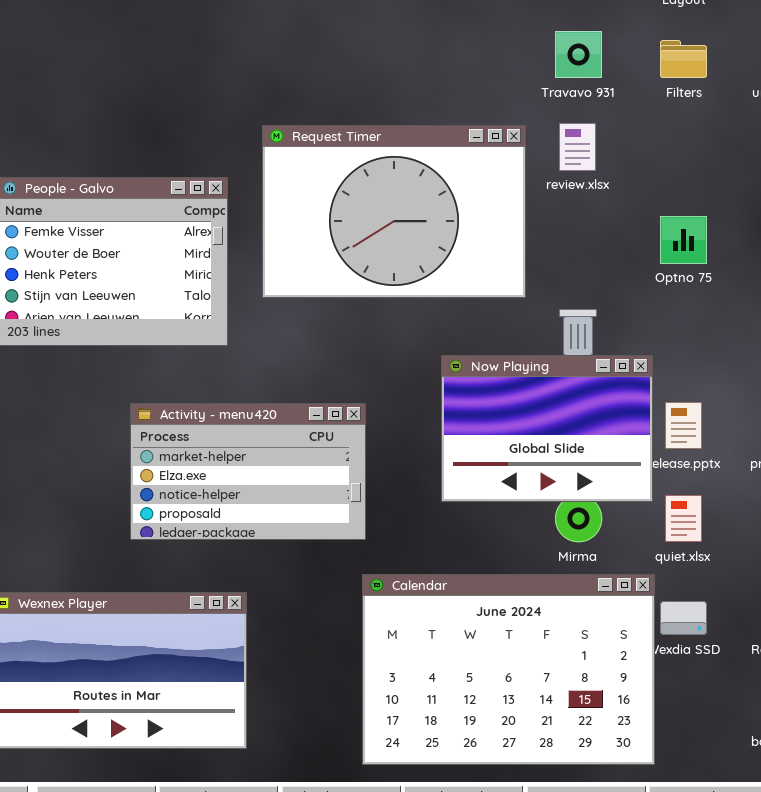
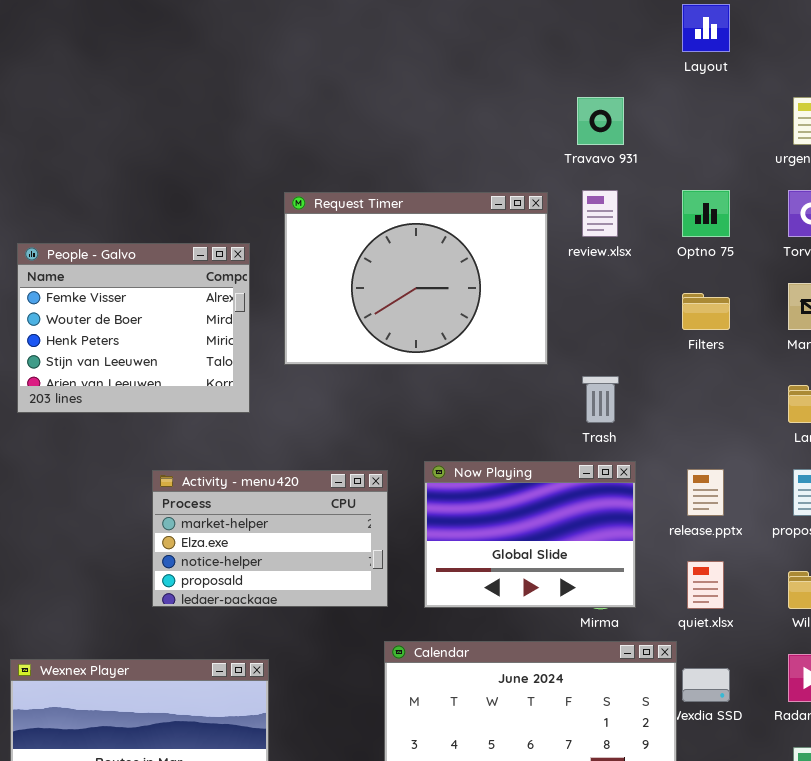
Filters: [660,40,707,78] -> [682,293,730,330], moved
Optno 75: [660,216,707,264] -> [682,190,730,237], moved
Now Playing: [441,355,653,502] -> [424,461,636,608], moved

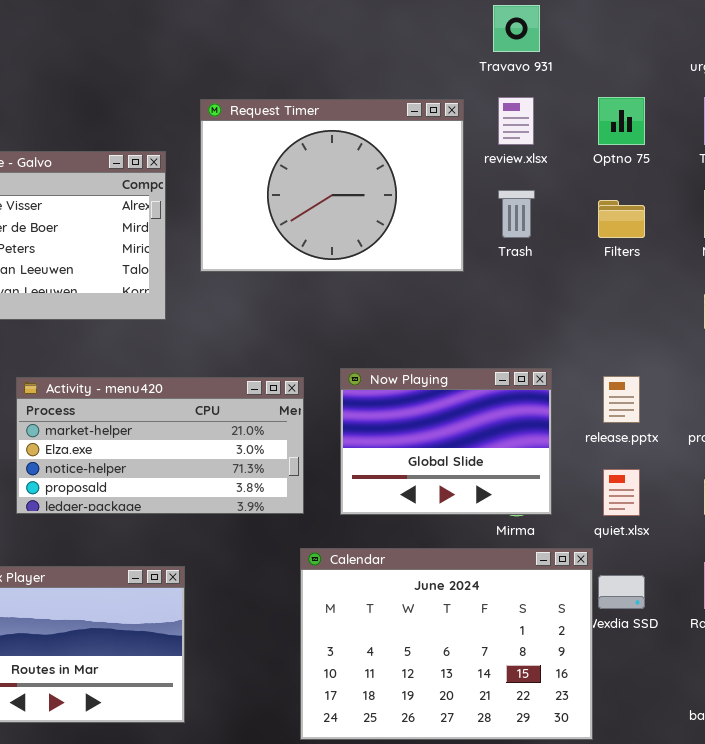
Trash: [582,376,619,423] -> [498,190,535,238], moved
Activity - menu420: [152,470,388,607] -> [16,377,304,514], resized

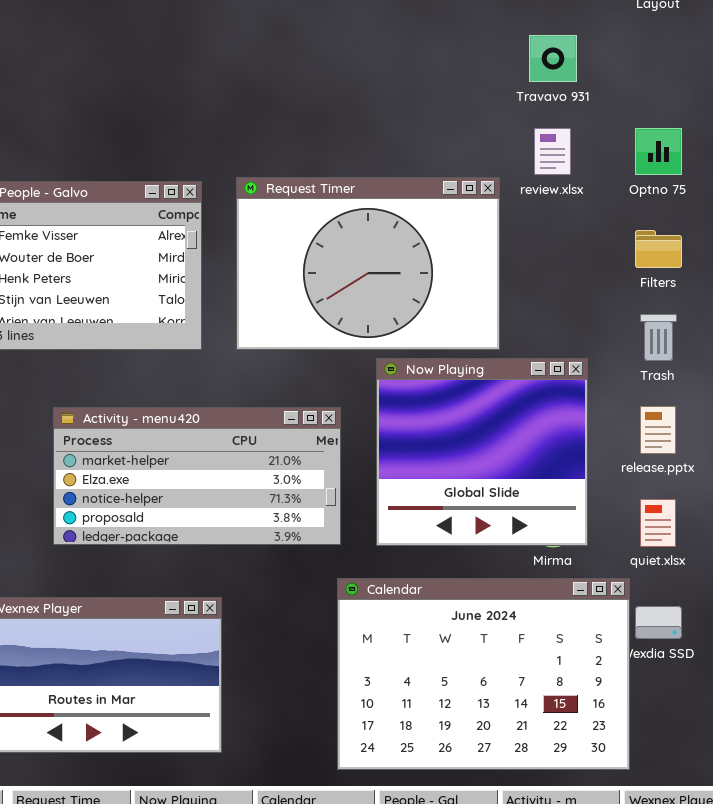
Request Timer: [200,99,464,272] -> [236,177,500,350], moved
Trash: [498,190,535,238] -> [640,314,677,361], moved
Now Playing: [340,368,552,515] -> [376,358,588,546], resized

